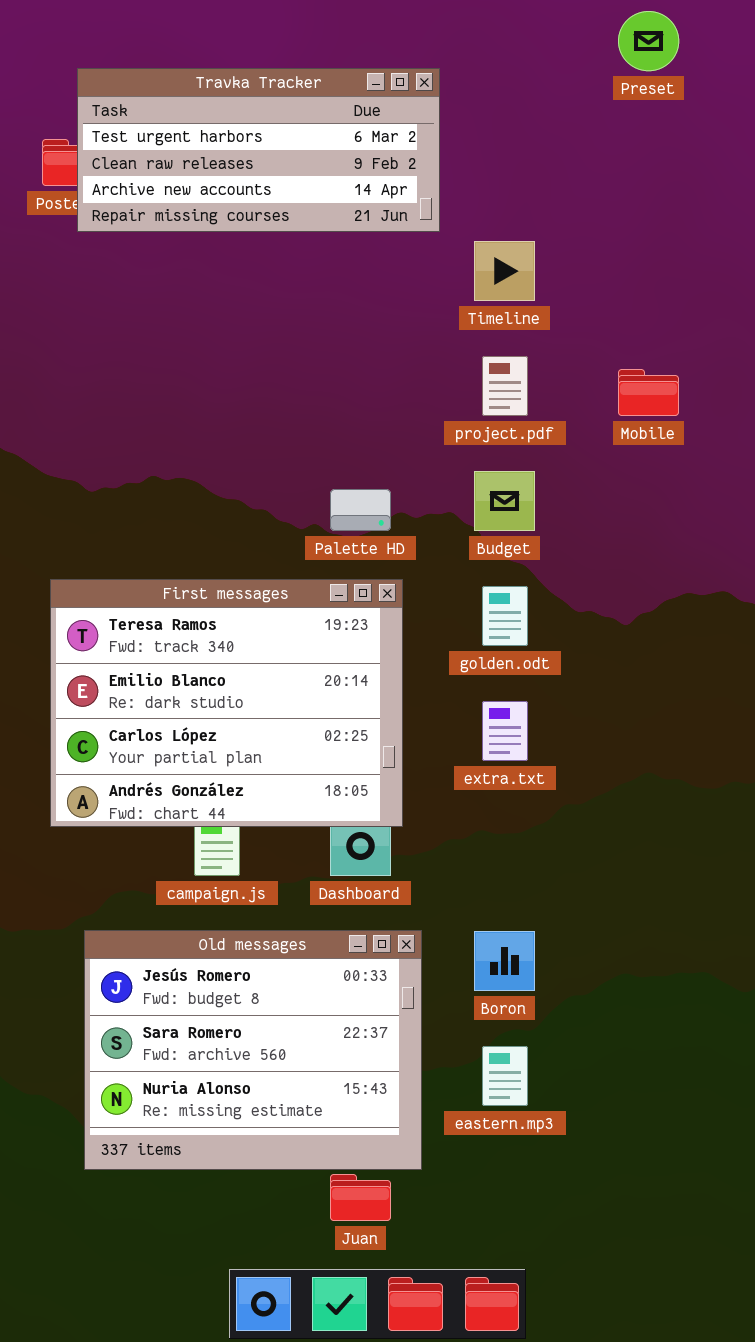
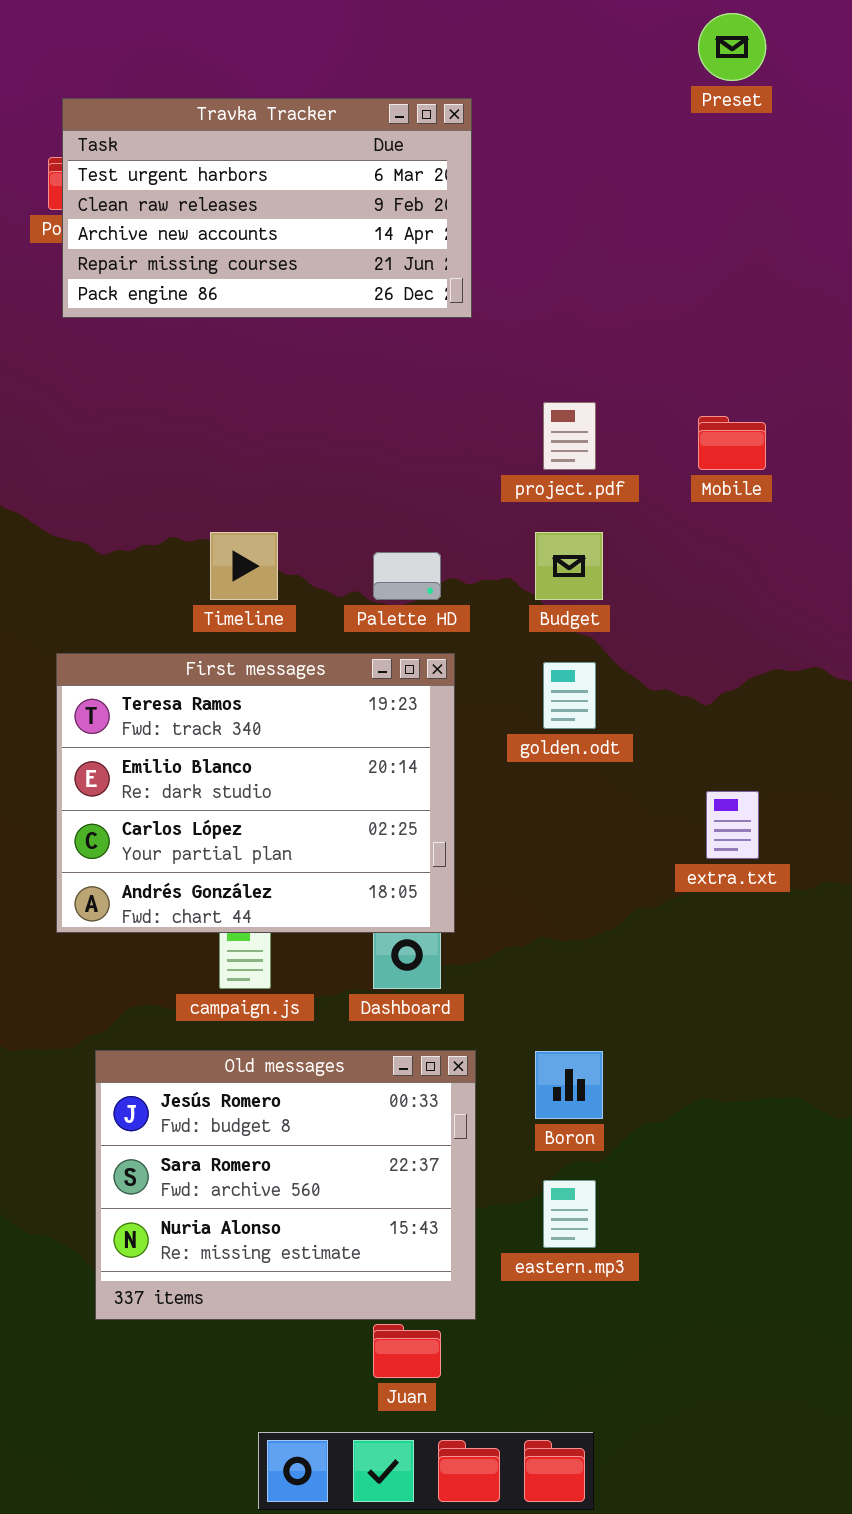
Travka Tracker: [77,68,440,232] -> [62,98,472,318], moved, resized
Timeline: [474,241,535,301] -> [210,532,278,600], moved
extra.txt: [482,701,528,761] -> [706,791,759,859], moved

